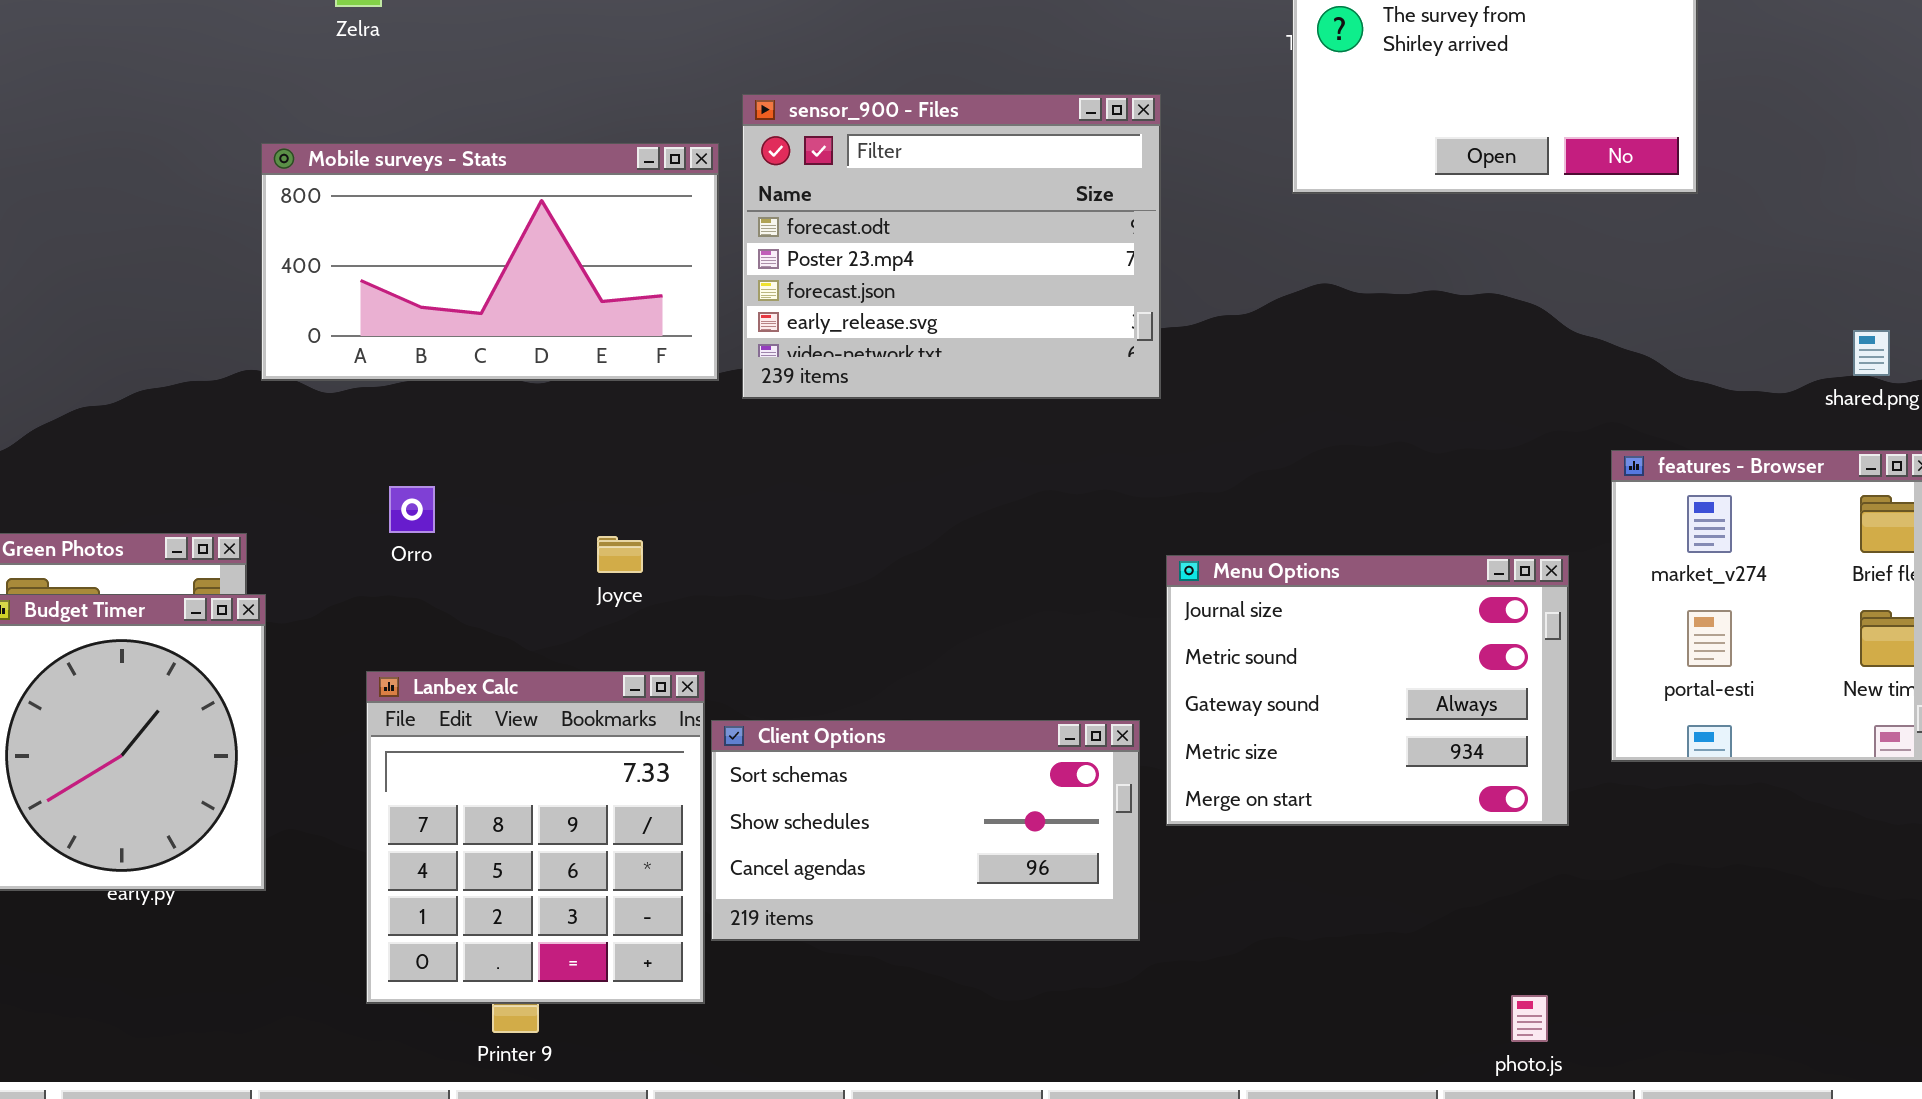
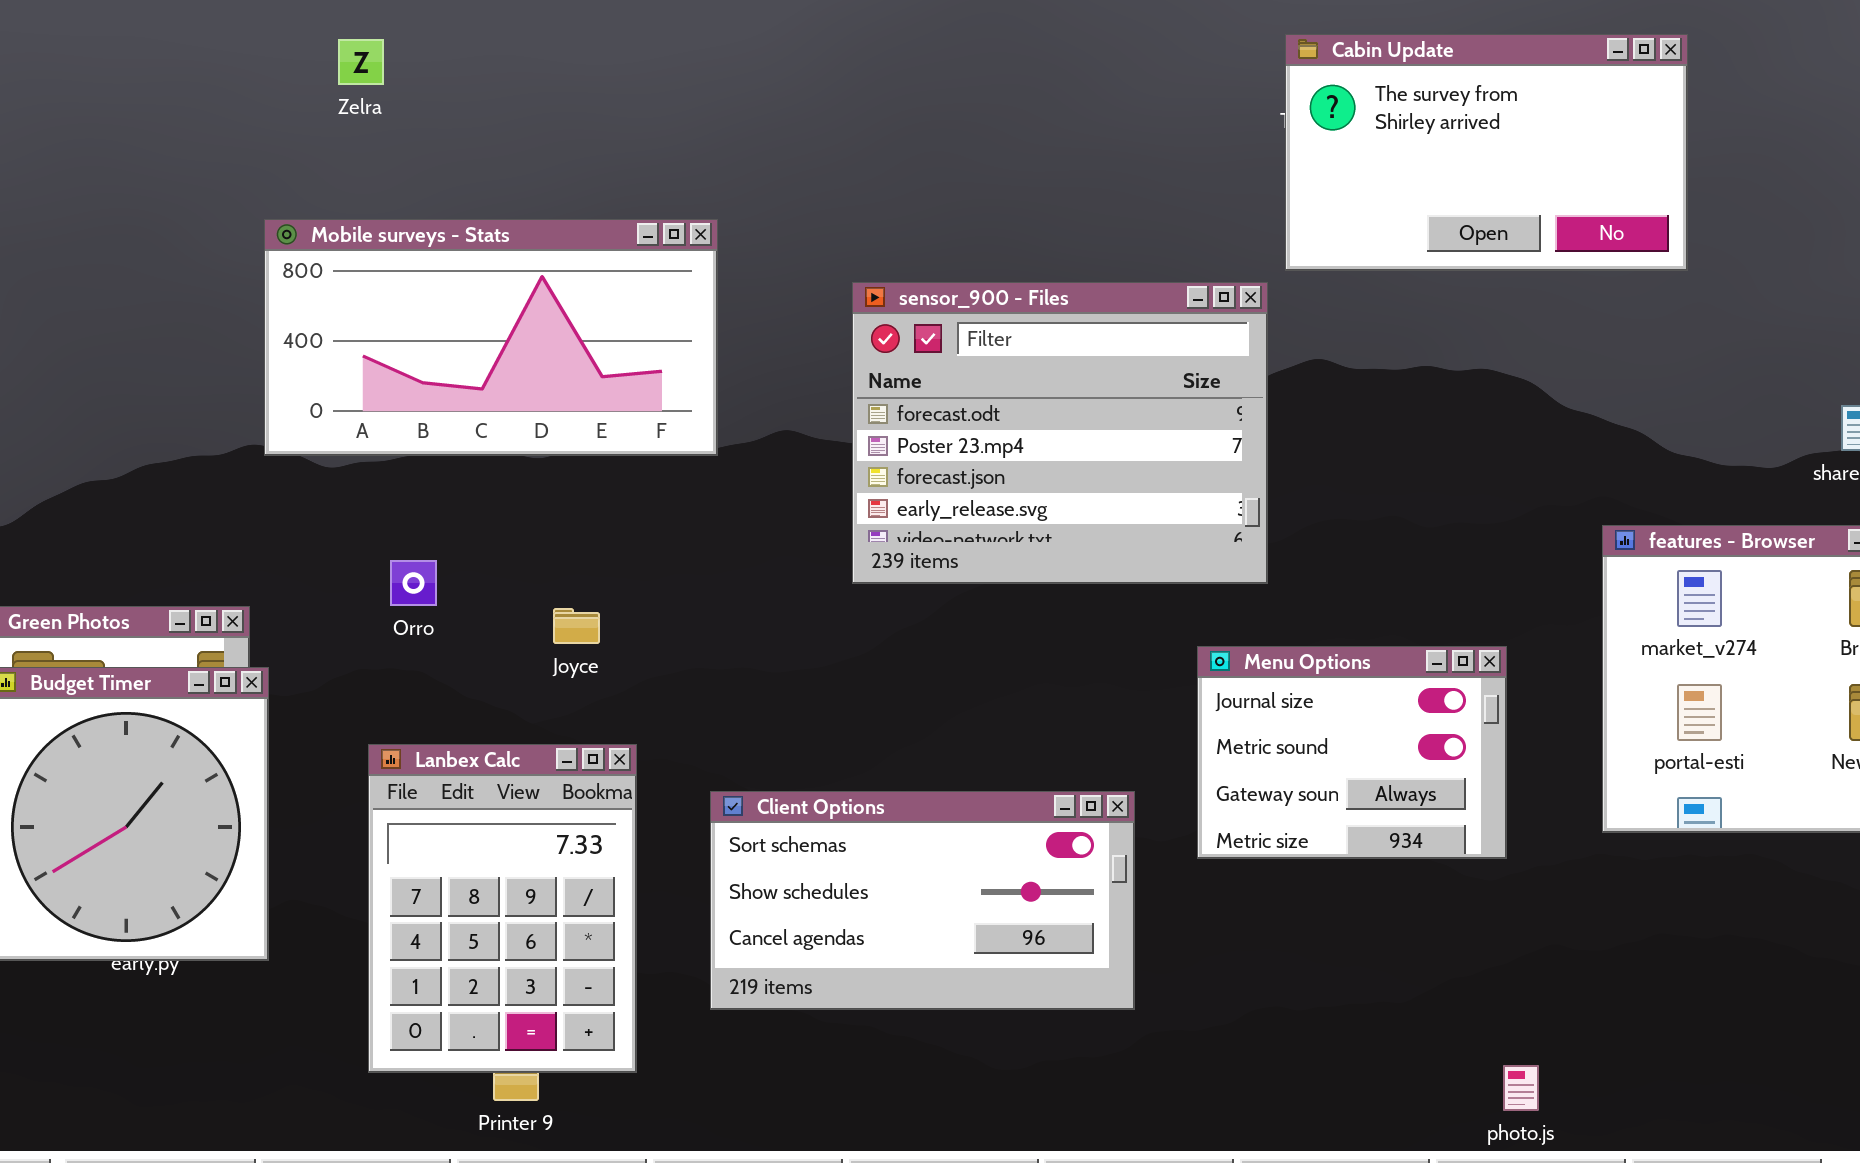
sensor_900 - Files: [742,94,1161,399] -> [852,282,1268,584], moved
Joyce: [597,536,643,573] -> [553,608,600,644], moved
Menu Options: [1166,555,1569,826] -> [1197,646,1507,859], moved, resized
Lanbex Calc: [366,671,705,1004] -> [368,744,637,1073], resized

